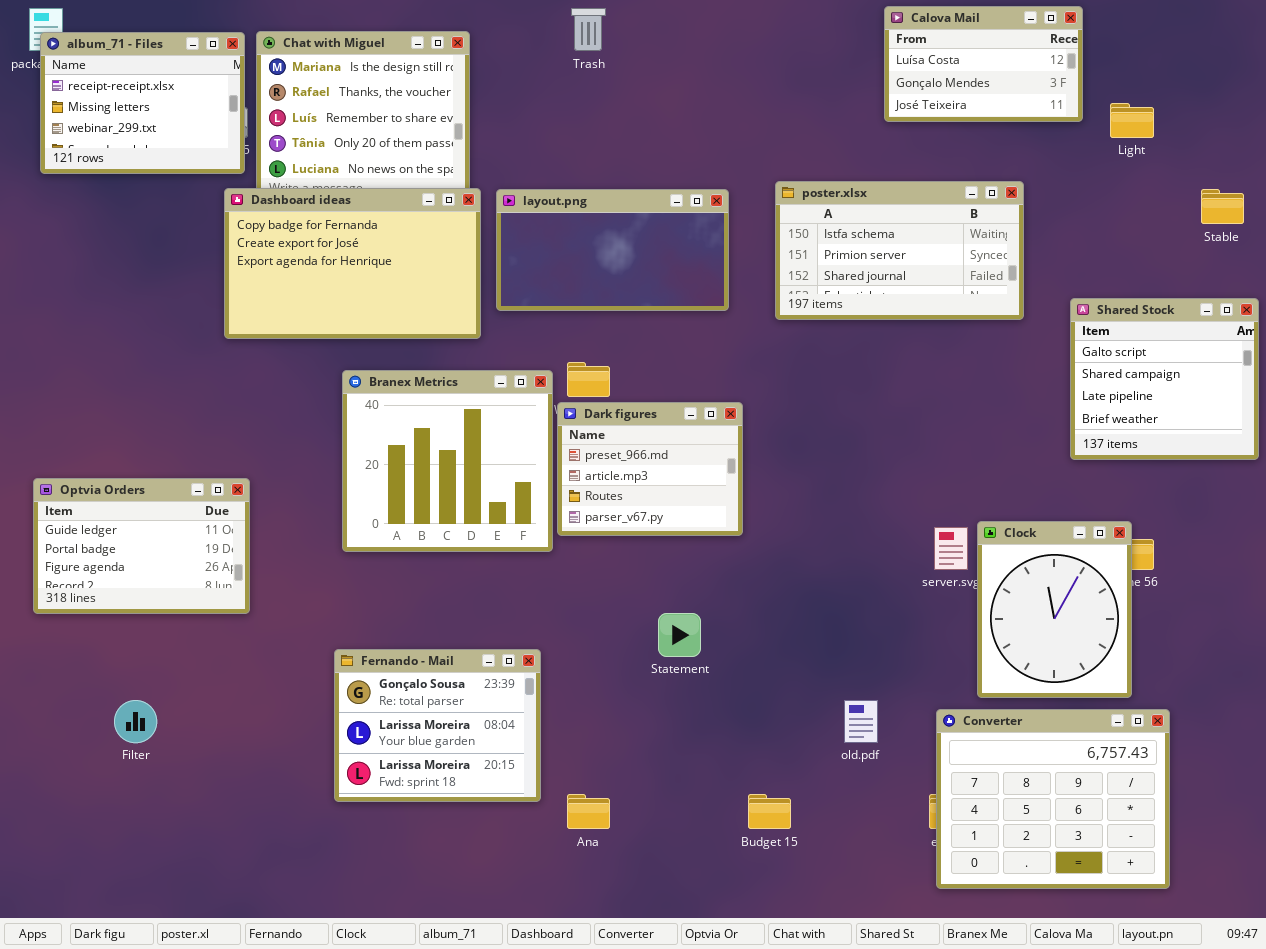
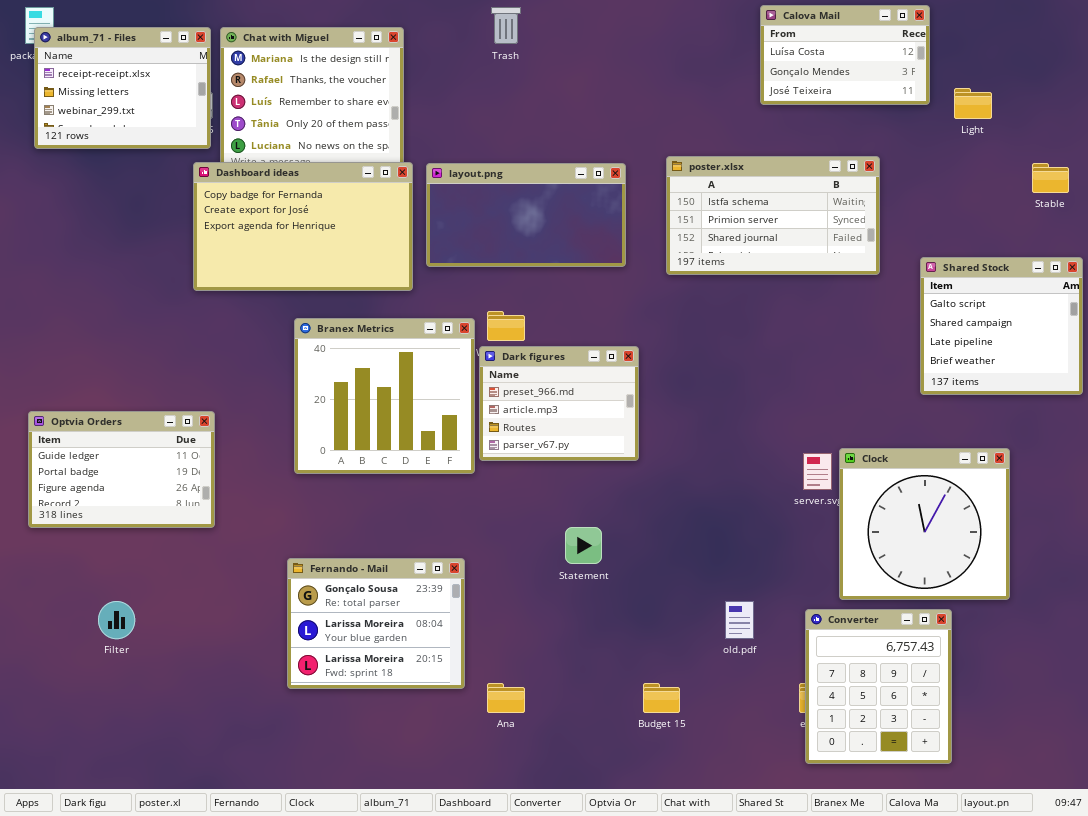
Clock: [977,521,1132,698] -> [839,448,1010,600], resized
Converter: [936,709,1170,889] -> [805,609,952,764], resized

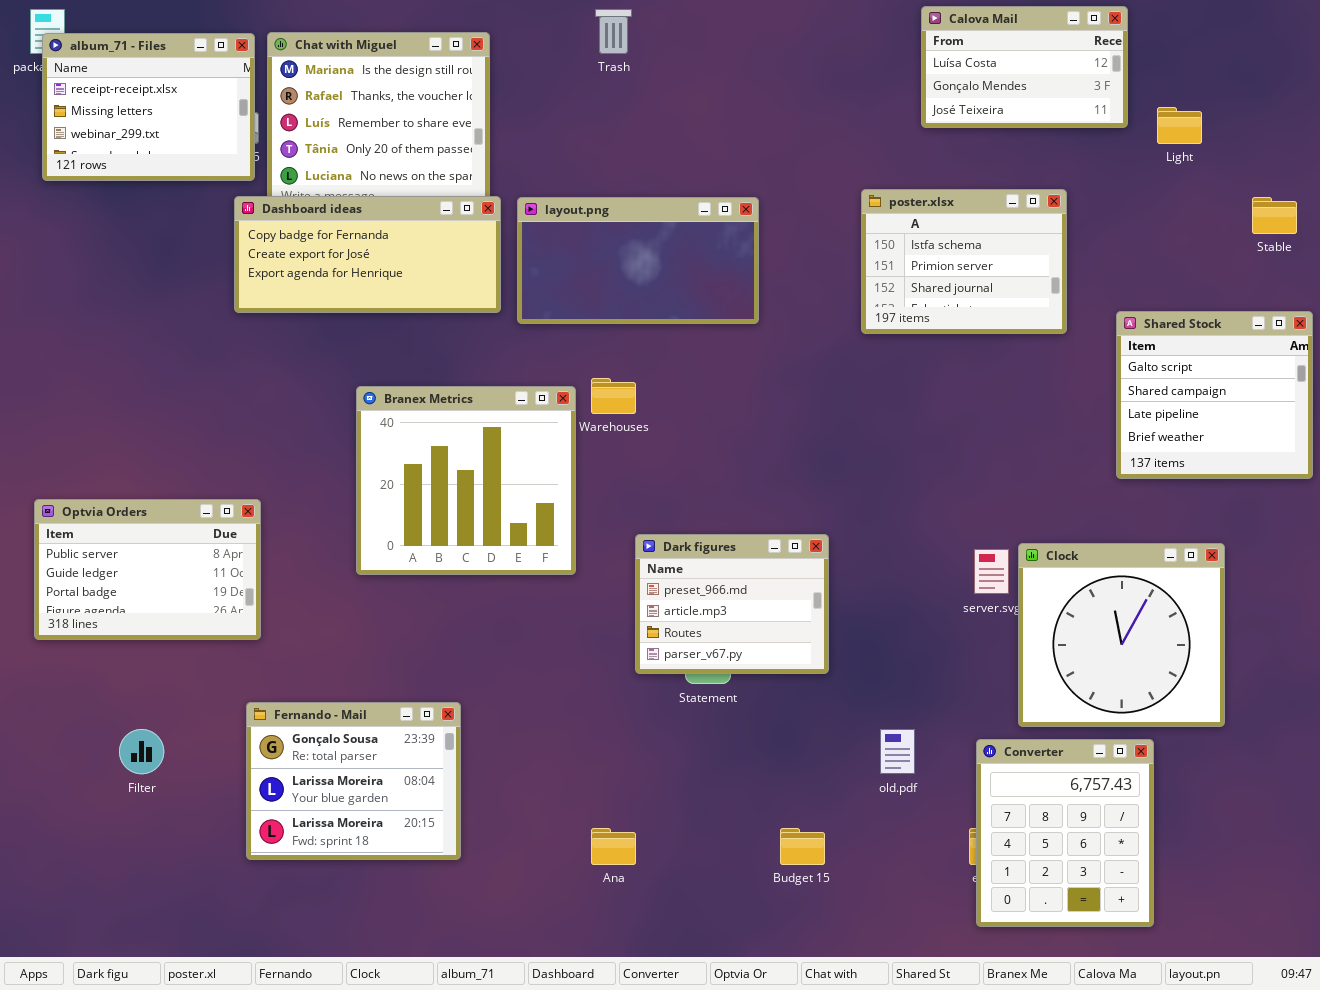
poster.xlsx: [666,156,880,275] -> [861,189,1067,334], resized
Dashboard ideas: [193,162,413,291] -> [234,196,501,313], resized
Dark figures: [479,346,639,461] -> [635,534,829,674], moved
Optvia Orders: [28,411,215,528] -> [34,499,261,640], scrolled up 1 row
Fernando - Mail: [287,558,465,689] -> [246,702,461,860], moved

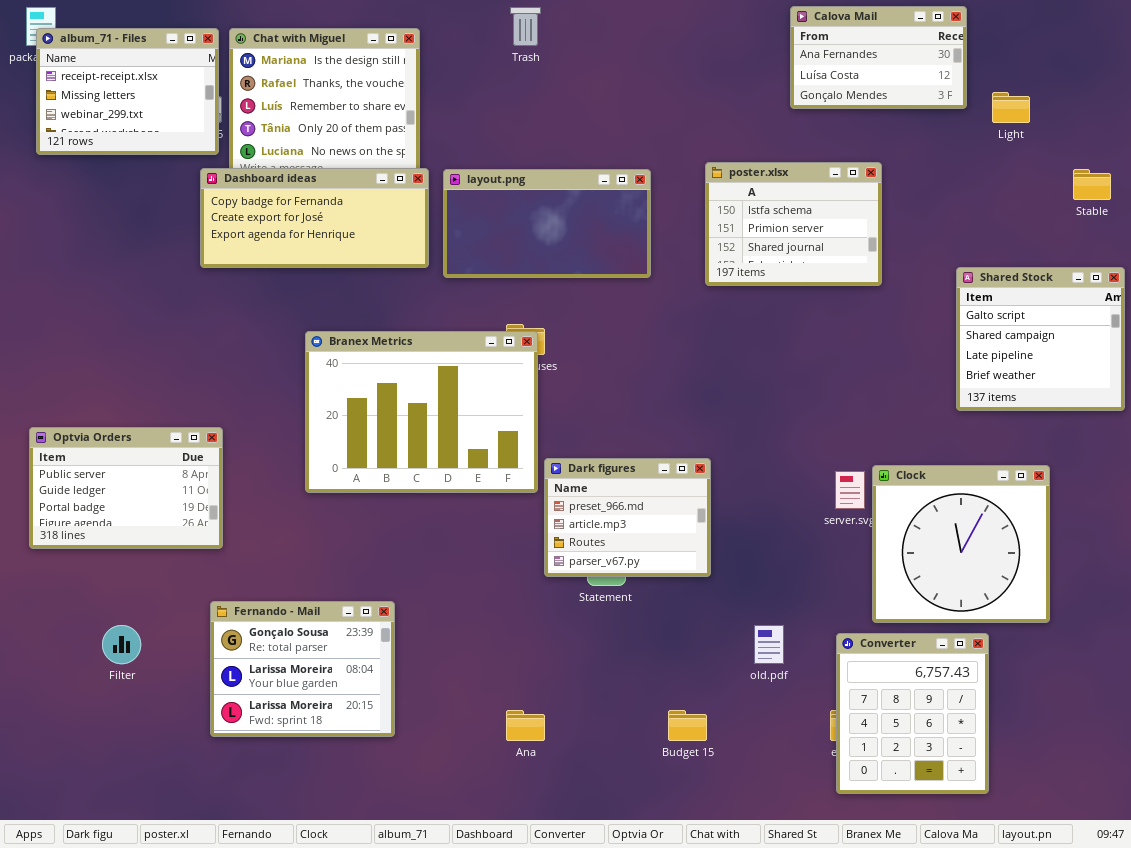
Calova Mail: [921,6,1128,128] -> [790,6,967,109], scrolled up 1 row
poster.xlsx: [861,189,1067,334] -> [705,162,882,286], moved
Branex Metrics: [356,386,576,575] -> [305,331,538,493], resized

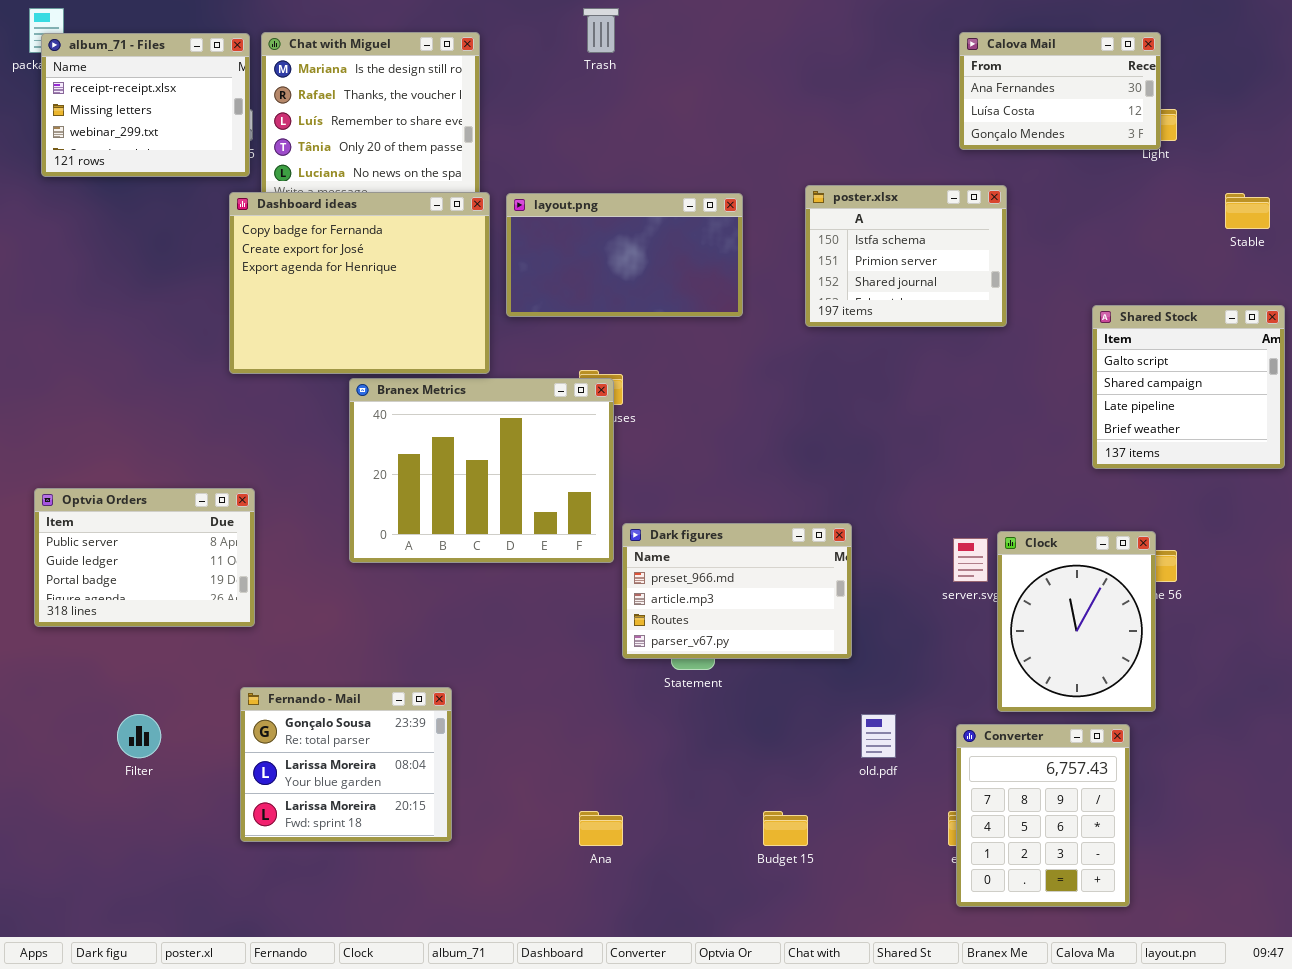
Calova Mail: [790,6,967,109] -> [959,32,1161,150], moved
Dashboard ideas: [200,168,429,268] -> [229,192,490,374], resized
Dark figures: [544,458,711,577] -> [622,523,852,659], resized
Clock: [872,465,1050,623] -> [997,531,1156,712], resized

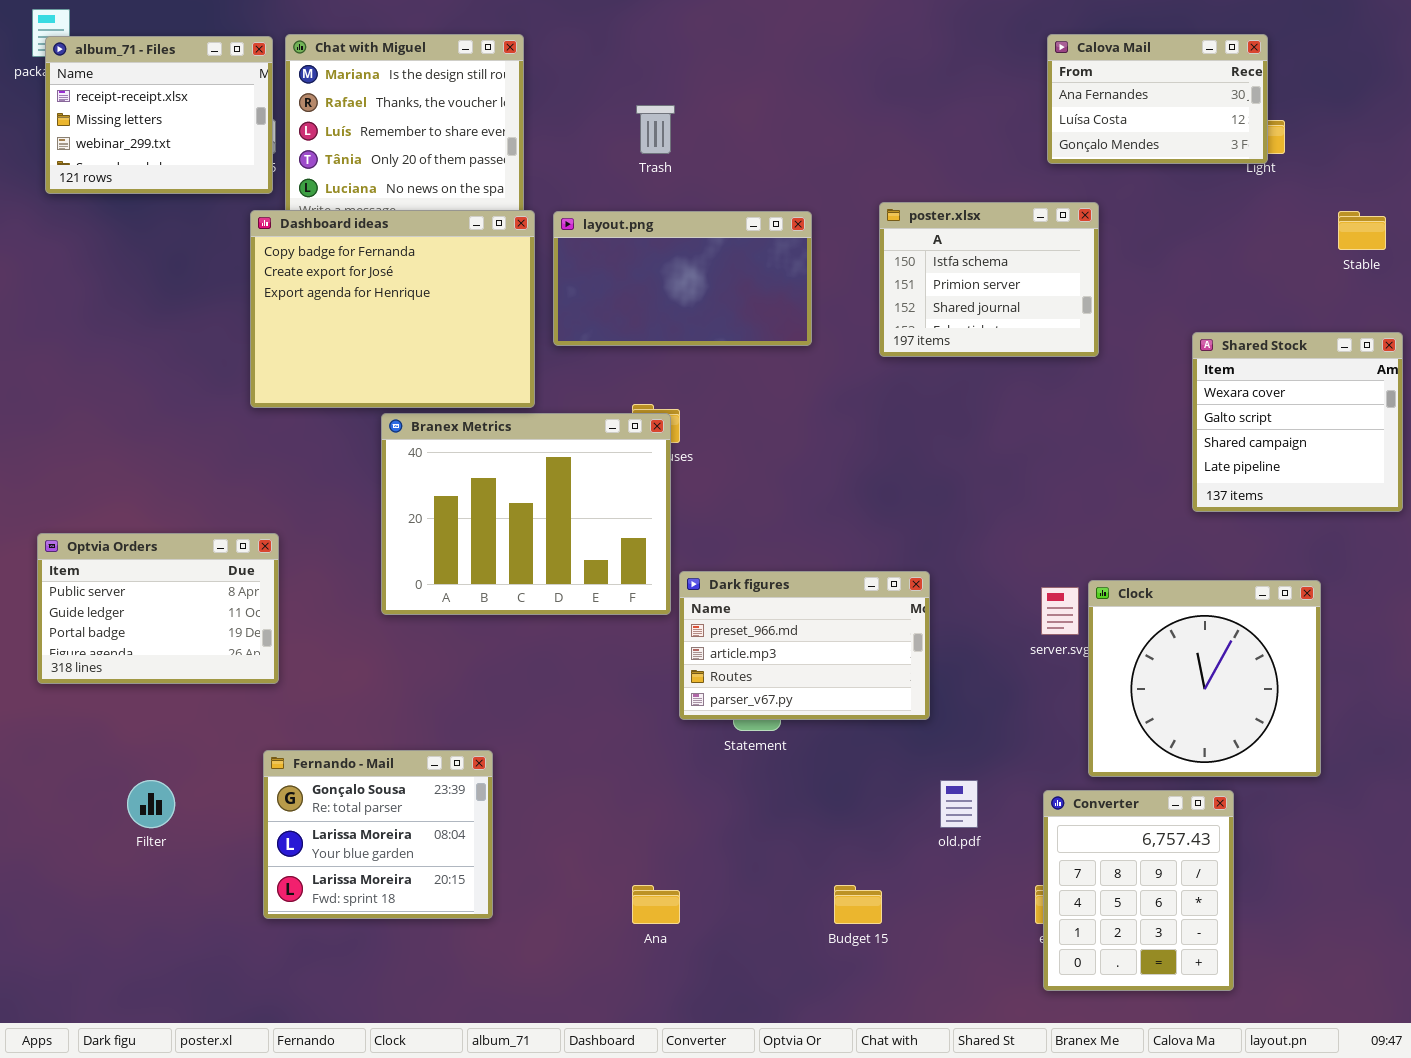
Trash: [583,8,619,53] -> [636,105,675,154], moved
Shared Stock: [1092,305,1285,469] -> [1192,332,1403,512], scrolled up 1 row
Clock: [997,531,1156,712] -> [1088,580,1321,777], resized

